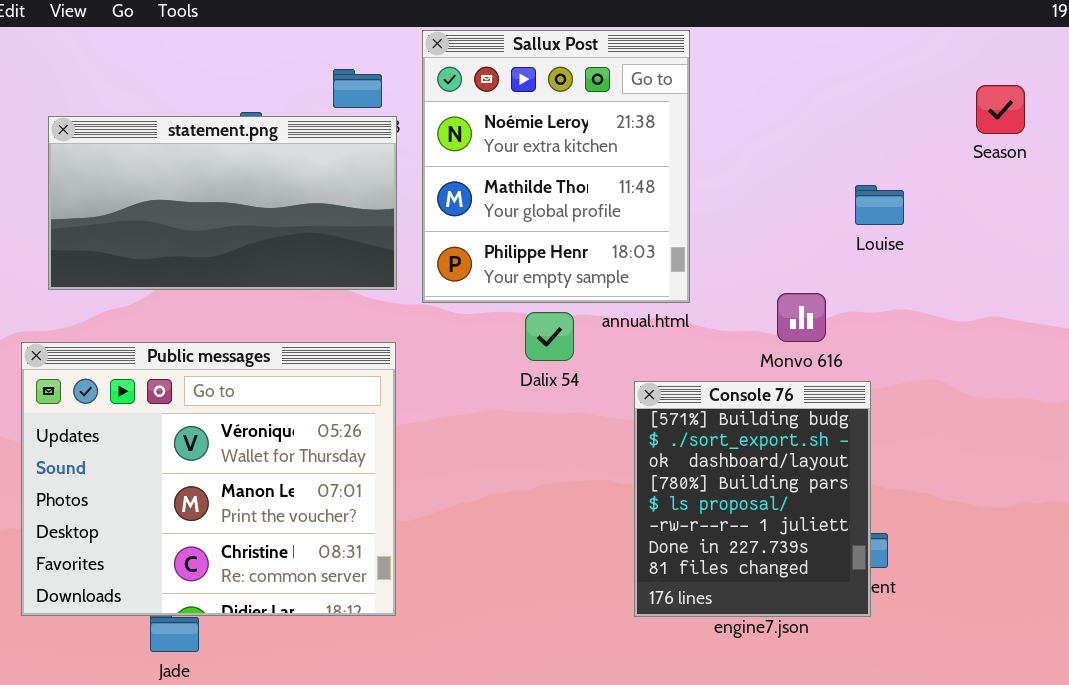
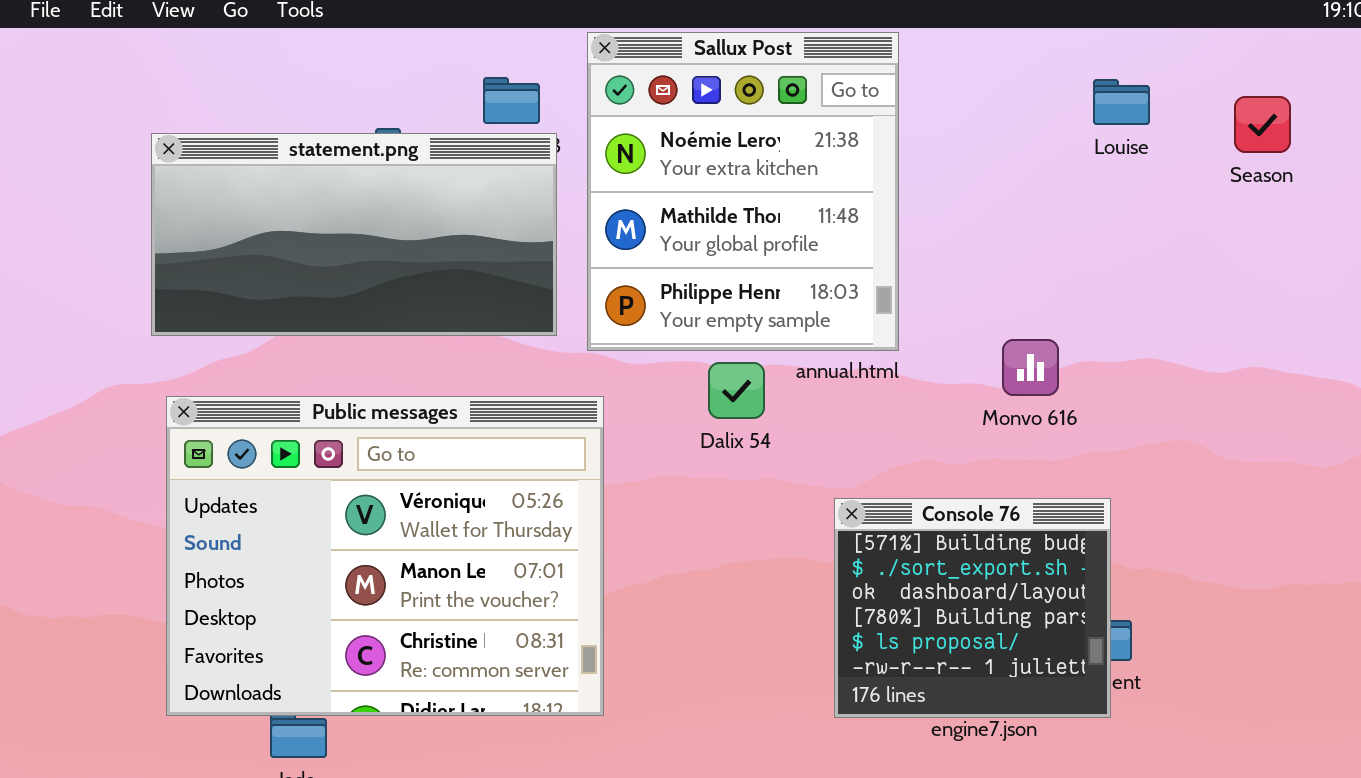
Louise: [855,185,904,225] -> [1093,79,1150,125], moved
Public messages: [21,342,396,616] -> [166,396,604,716], moved
Console 76: [634,381,871,617] -> [834,498,1111,718], resized

